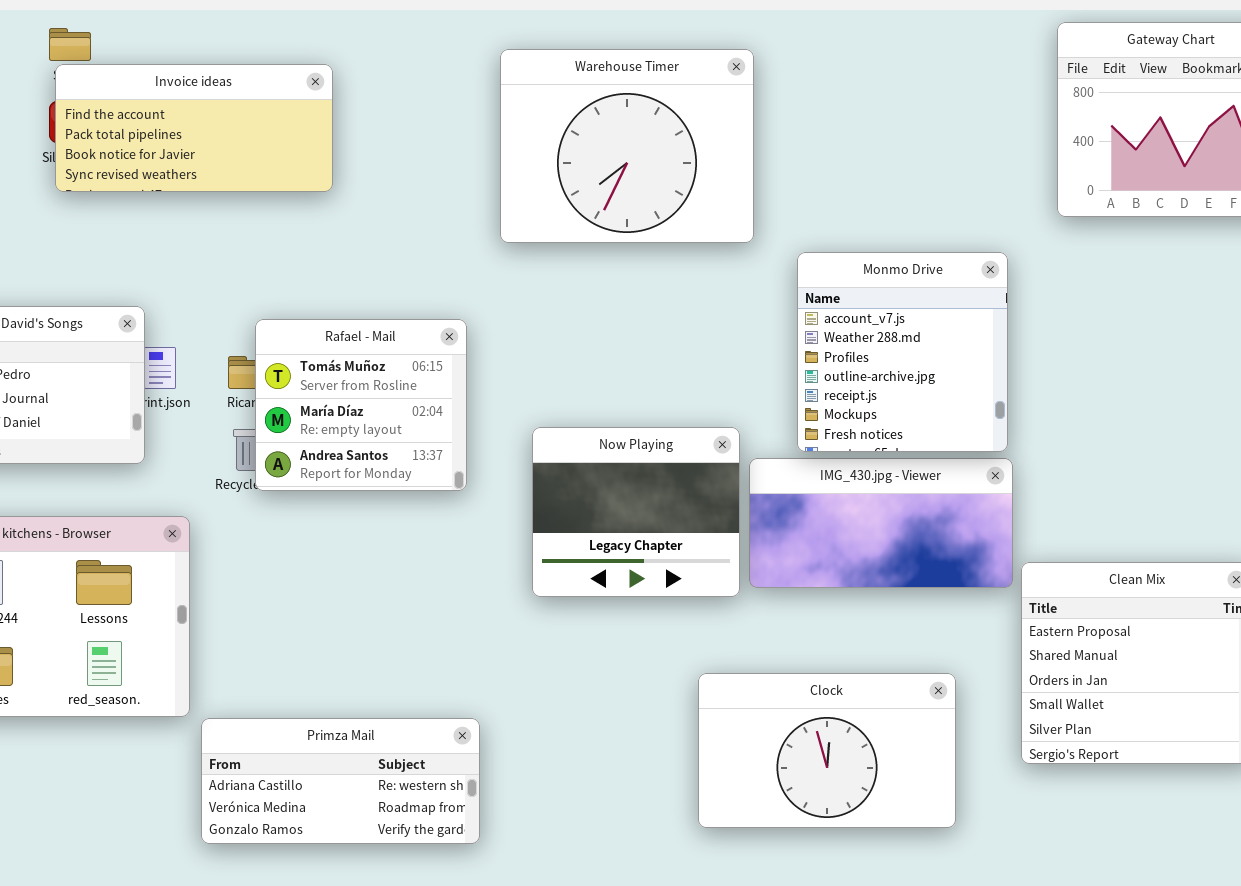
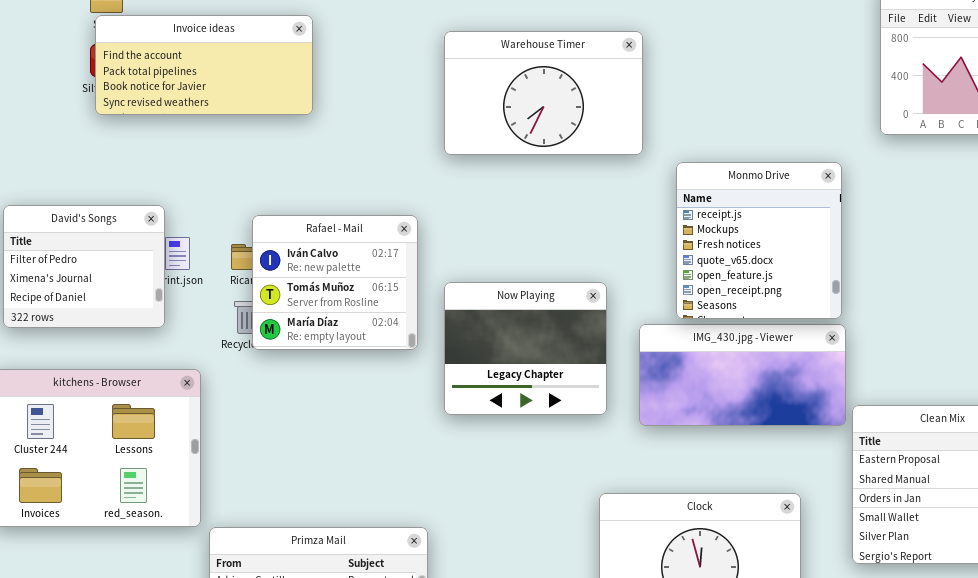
Warehouse Timer: [500,49,754,243] -> [444,31,643,155], resized
Monmo Drive: [797,252,1008,452] -> [676,162,842,319], scrolled down 4 rows
Rafael - Mail: [255,319,467,491] -> [252,215,418,350], scrolled up 1 row
Now Playing: [532,427,740,597] -> [444,282,607,415], moved

